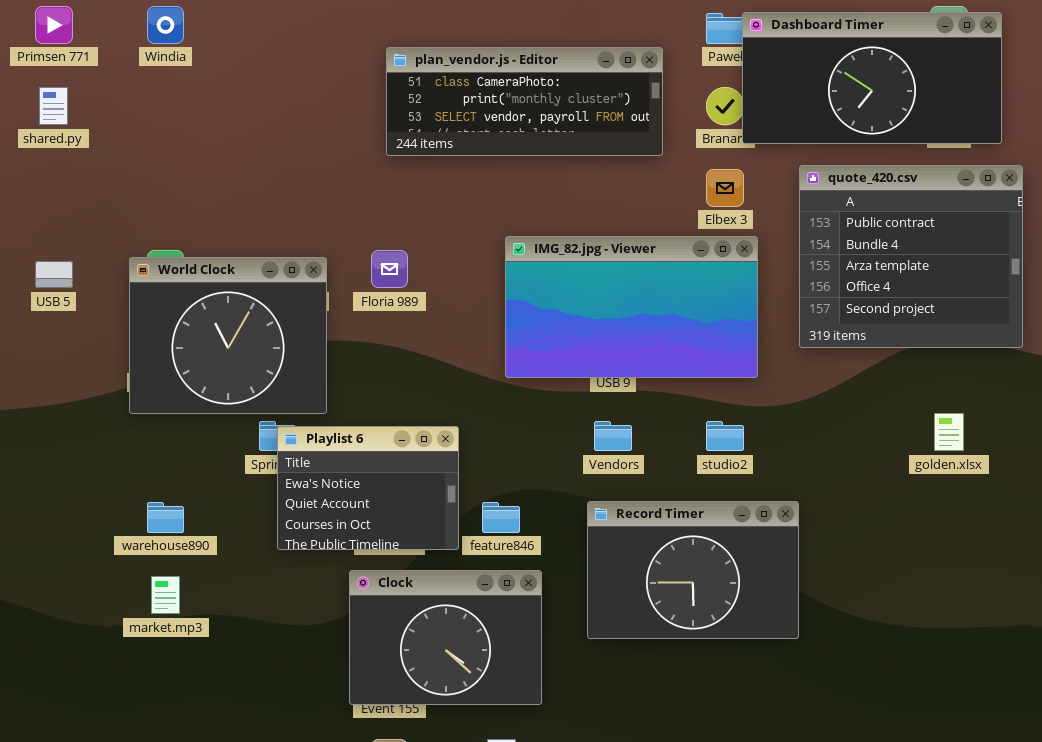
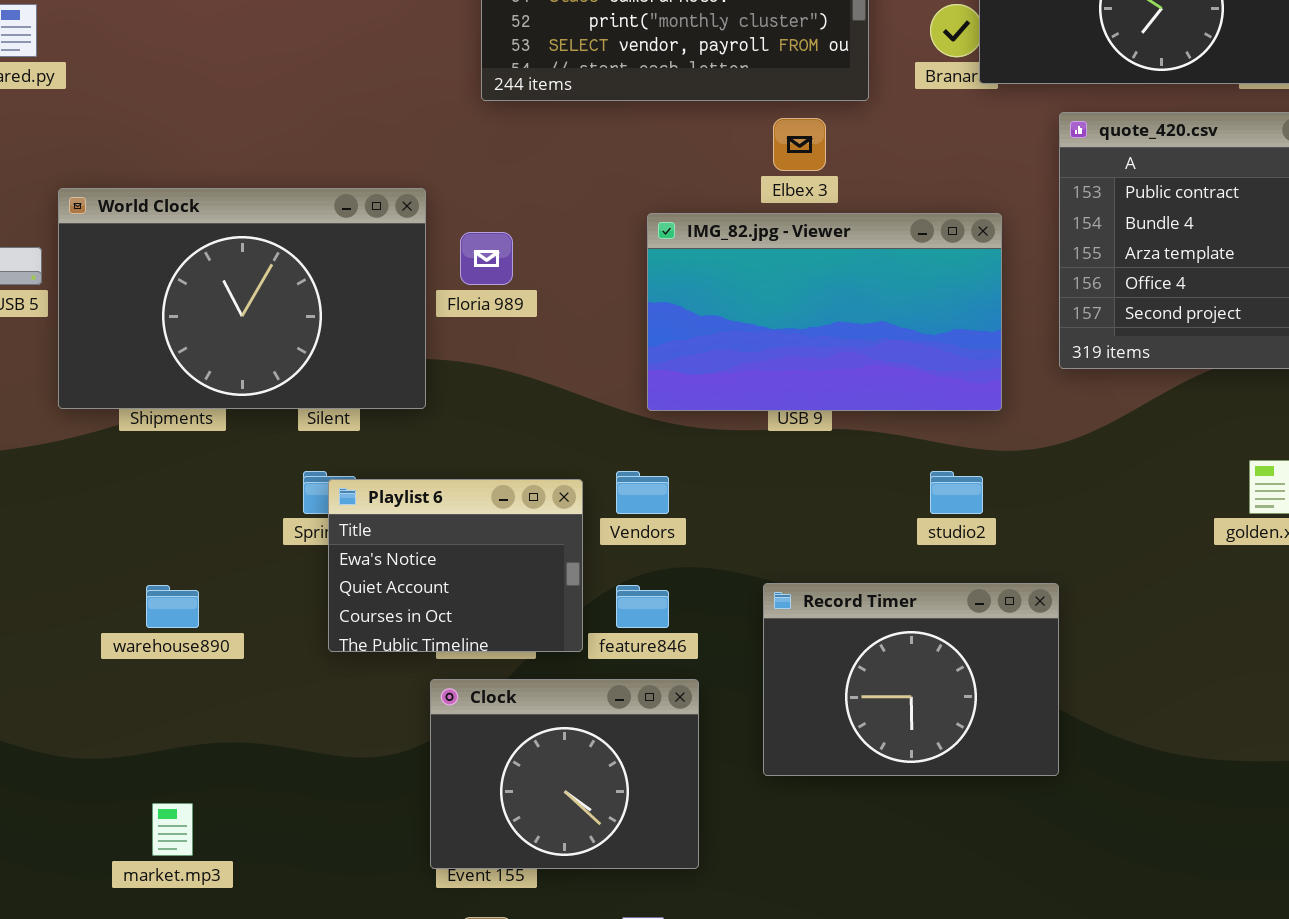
Elbex 3: [706,169,744,207] -> [773,118,826,171], moved
World Clock: [129,257,327,414] -> [58,188,426,409], moved, resized
Vendors: [594,421,632,451] -> [616,471,669,514], moved
market.mp3: [151,576,180,614] -> [152,803,193,856], moved

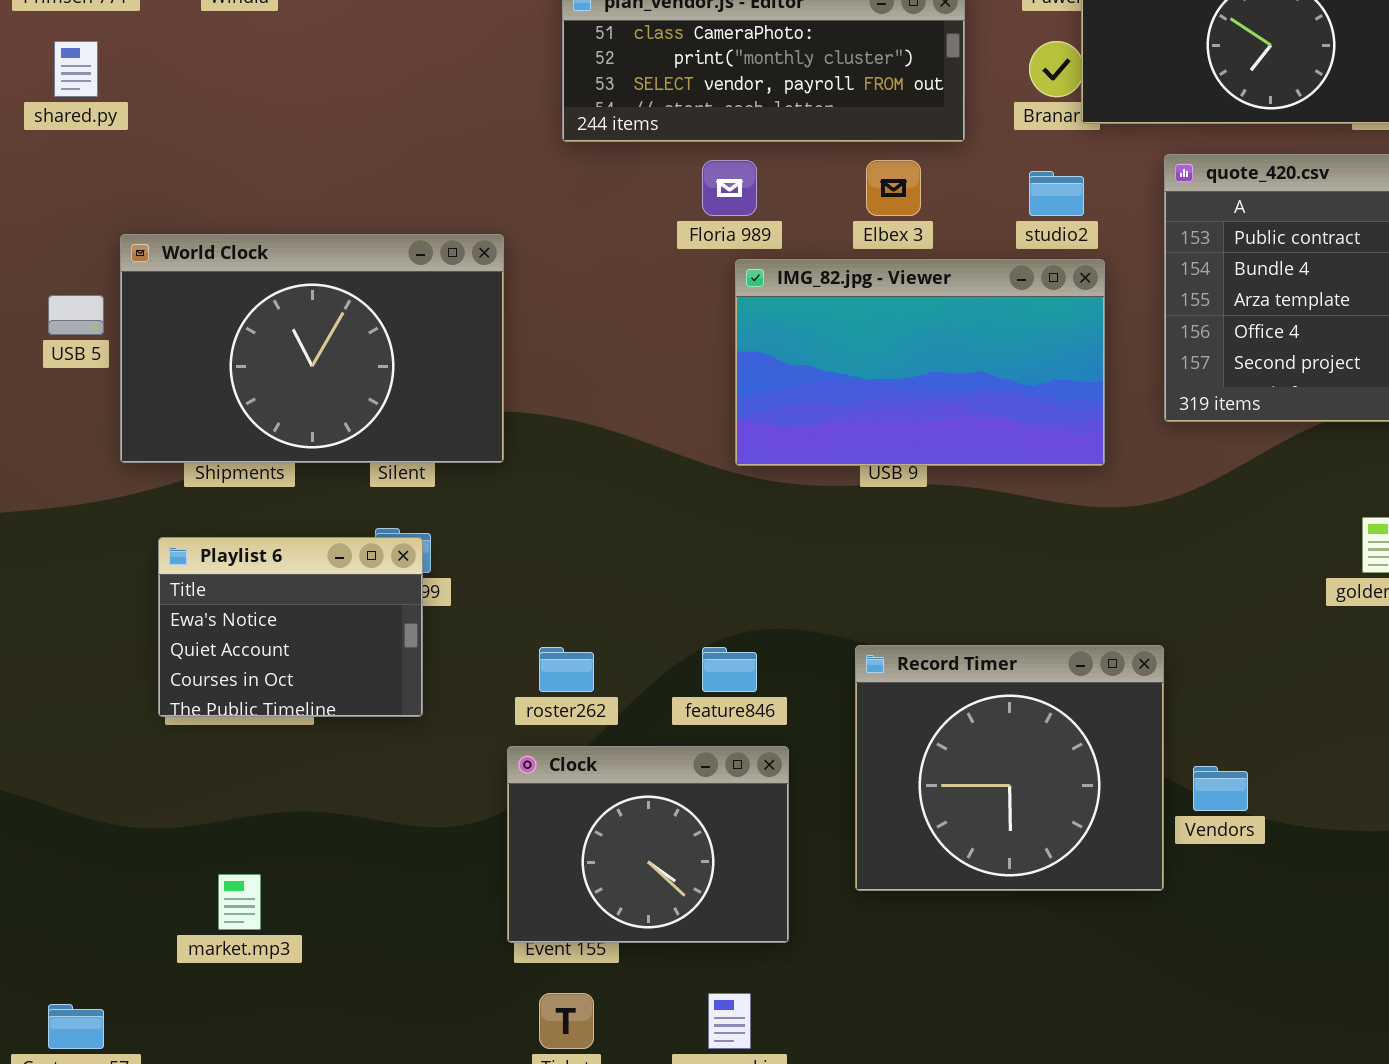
Floria 989: [460,232,513,285] -> [702,160,757,216], moved
Vendors: [616,471,669,514] -> [1193,766,1248,811], moved
studio2: [930,471,983,514] -> [1029,171,1084,216], moved
Playlist 6: [328,479,583,652] -> [158,537,423,717], moved
Record Timer: [763,583,1059,776] -> [855,645,1164,891], resized

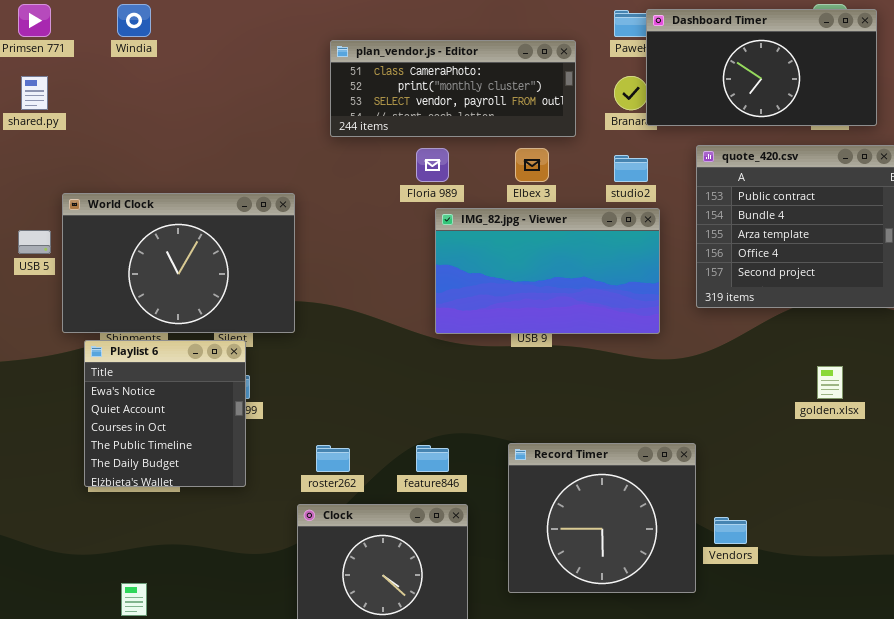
Playlist 6: [158,537,423,717] -> [84,340,246,487], resized

